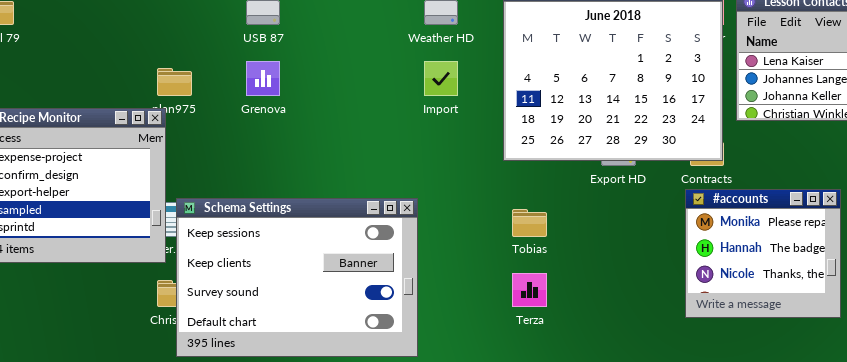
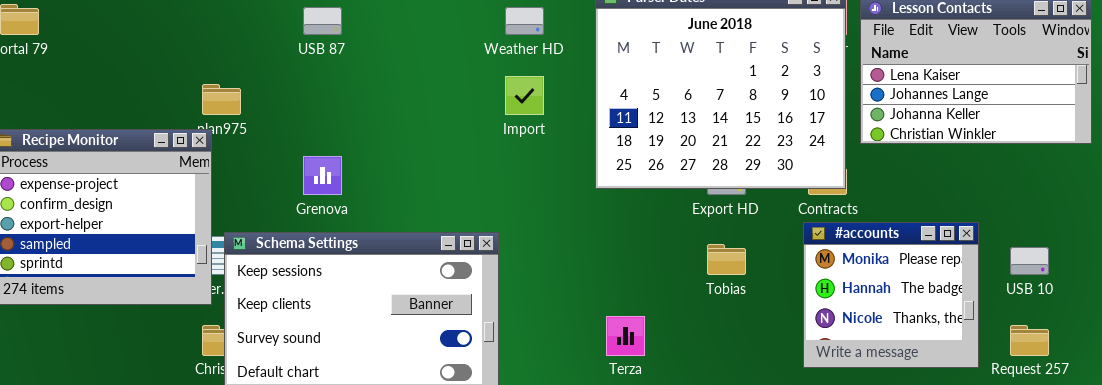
Grenova: [246,61,280,96] -> [303,156,342,195], moved
Tobias: [512,209,547,237] -> [707,244,746,275], moved

